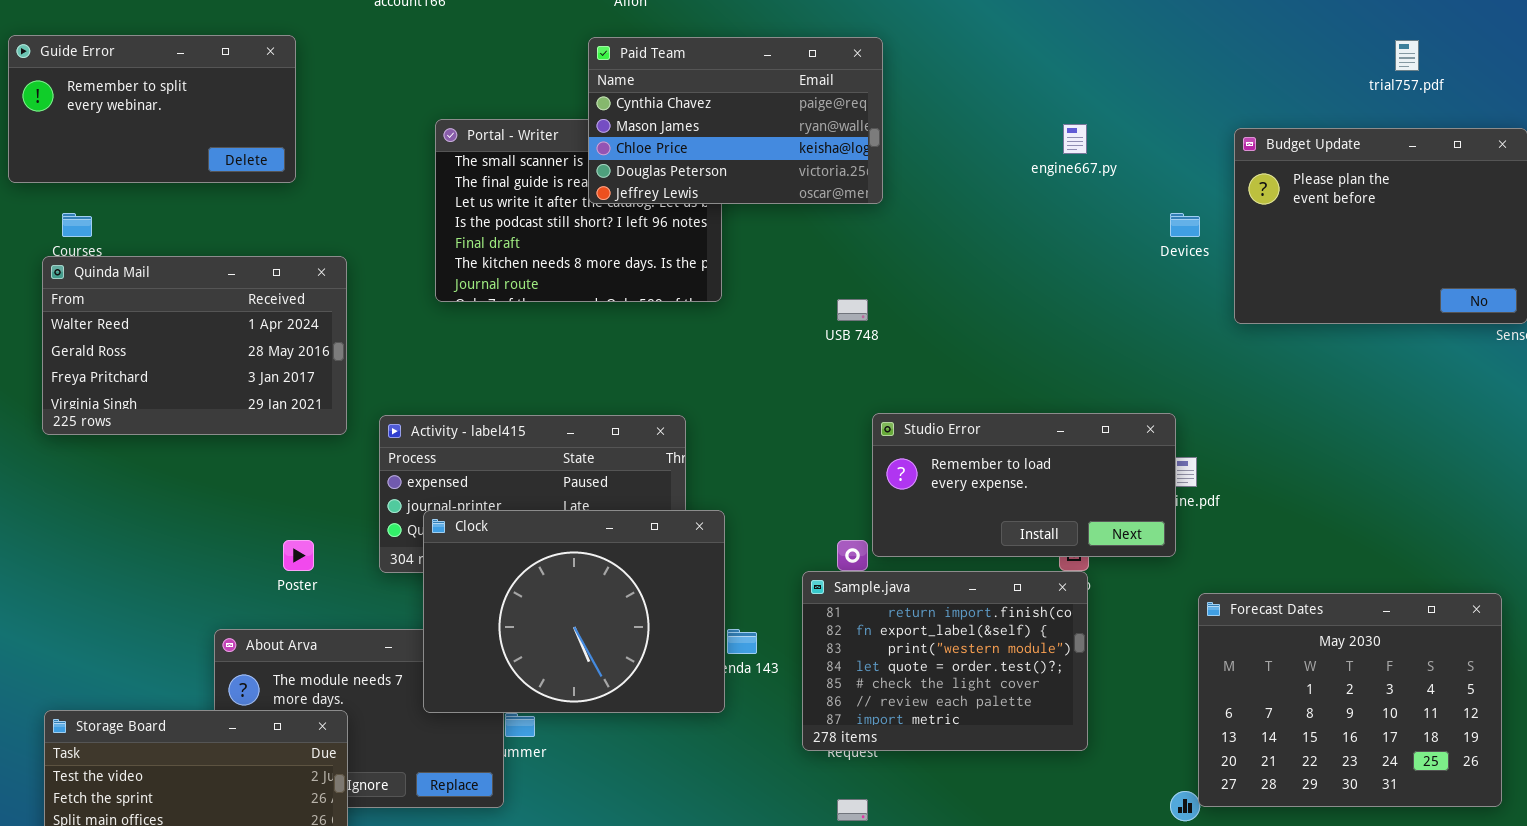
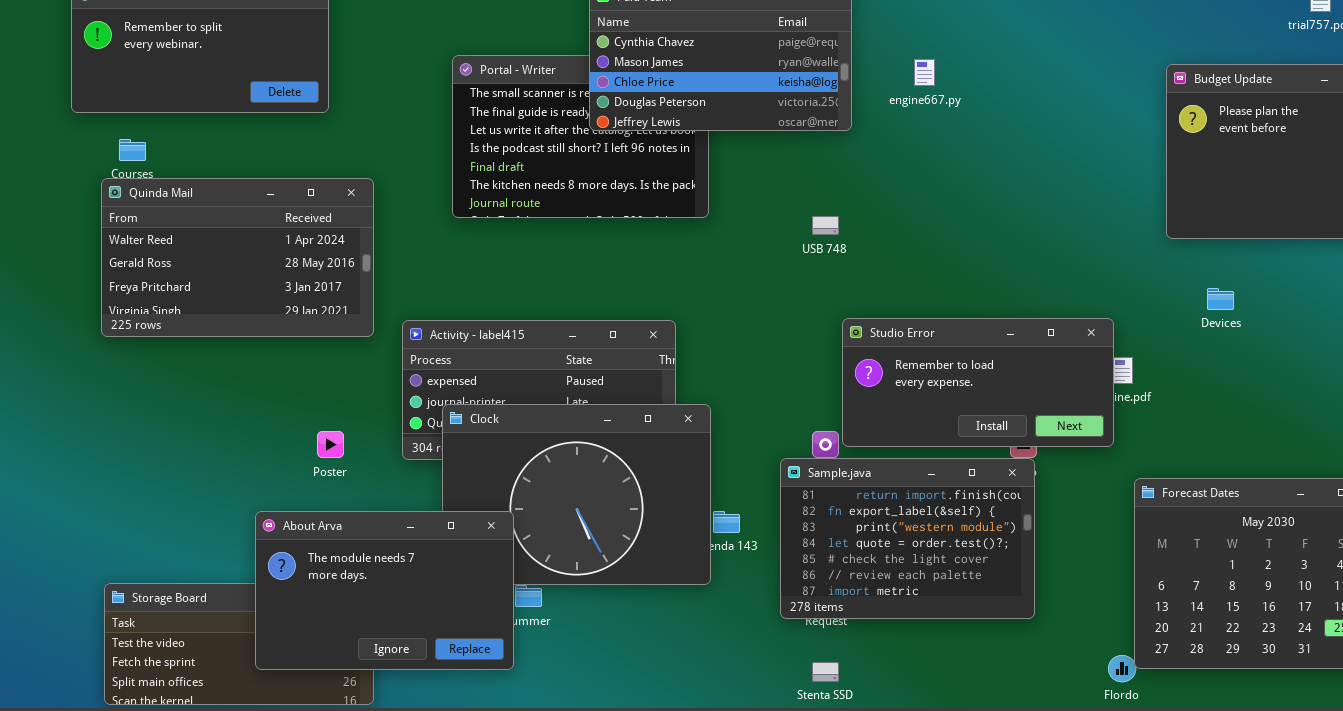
engine667.py: [1063,124,1087,154] -> [914,59,935,86], moved
Devices: [1170,213,1200,237] -> [1207,288,1234,310], moved
About Arva: [214,629,504,808] -> [255,511,514,670], raised

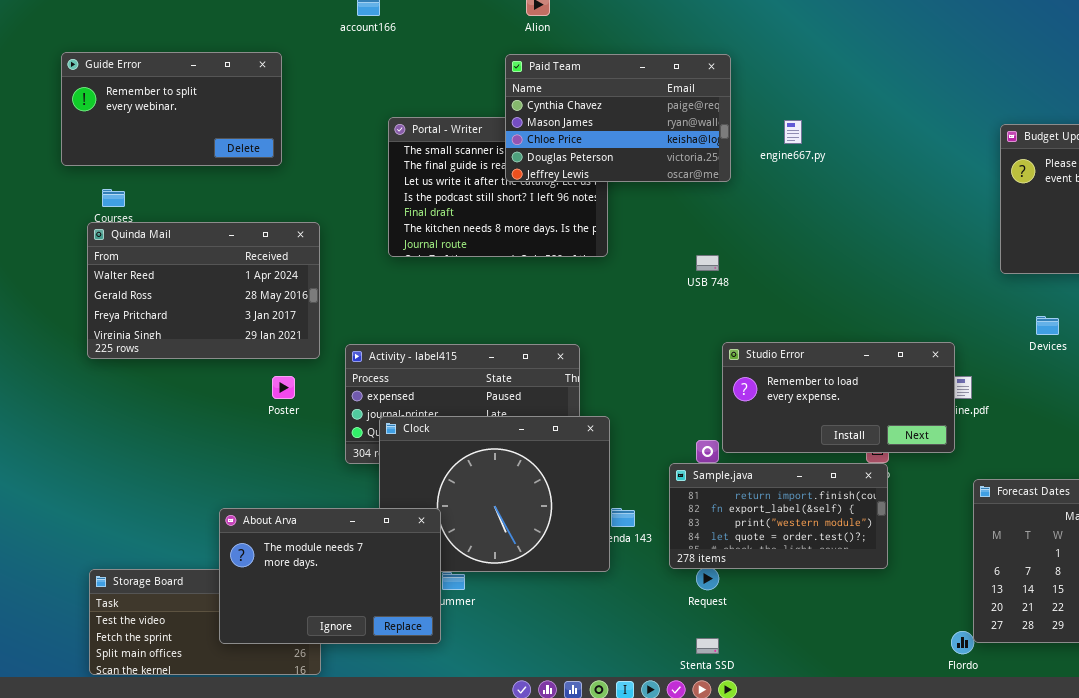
Poster: [317,431,344,458] -> [272,376,295,399], moved
Sample.java: [780,458,1035,619] -> [669,463,888,569], resized

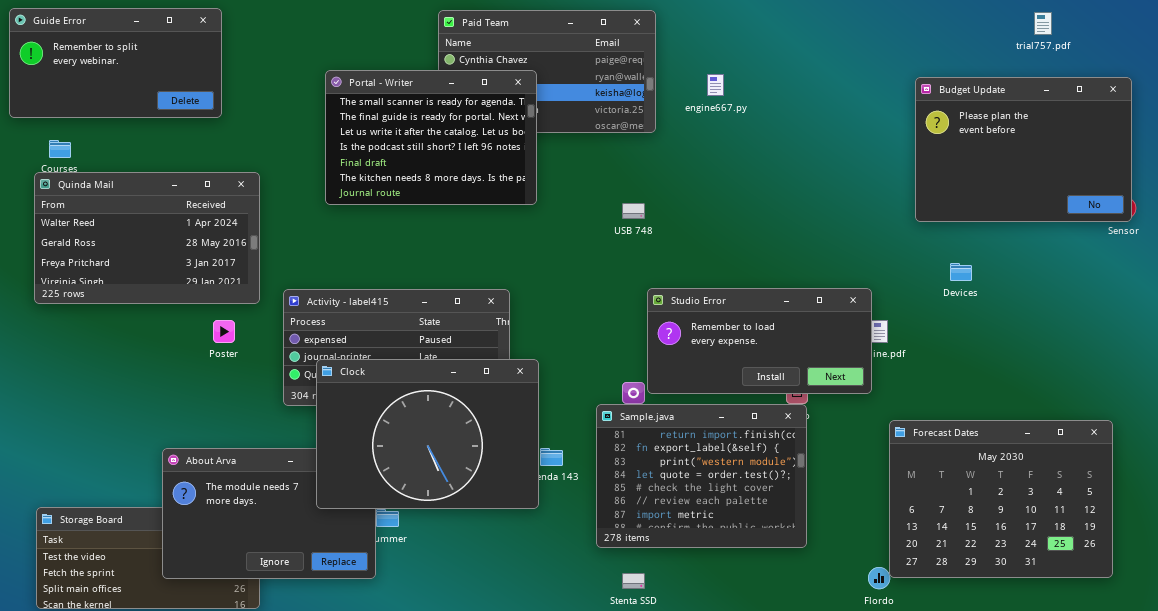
Portal - Writer: [388,117,608,257] -> [325,70,537,205], raised
Clock: [379,416,610,572] -> [316,359,539,509], raised
Sample.java: [669,463,888,569] -> [596,404,807,548], resized

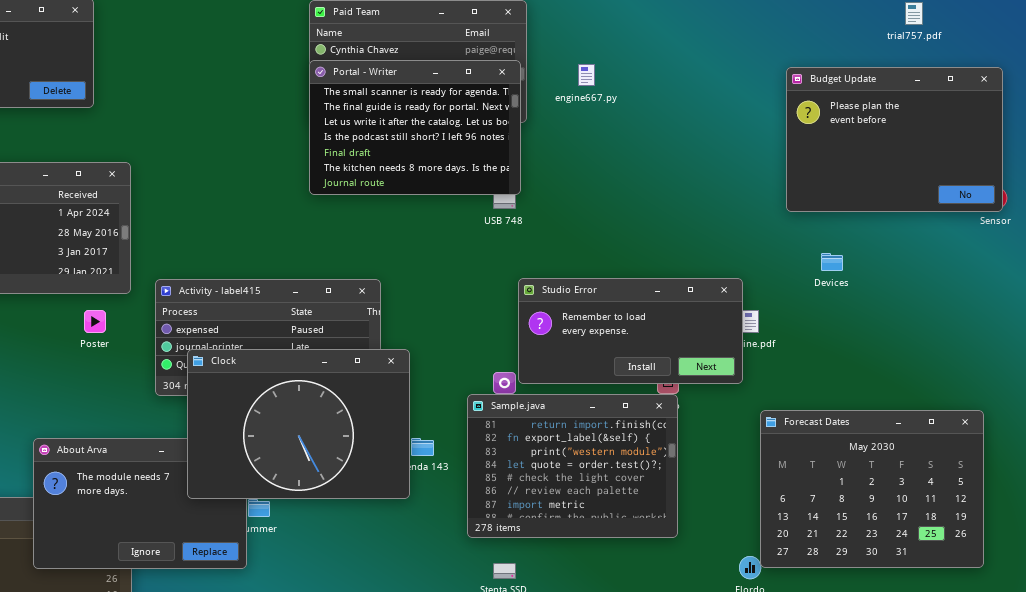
Portal - Writer: [325,70,537,205] -> [309,60,521,195], moved

